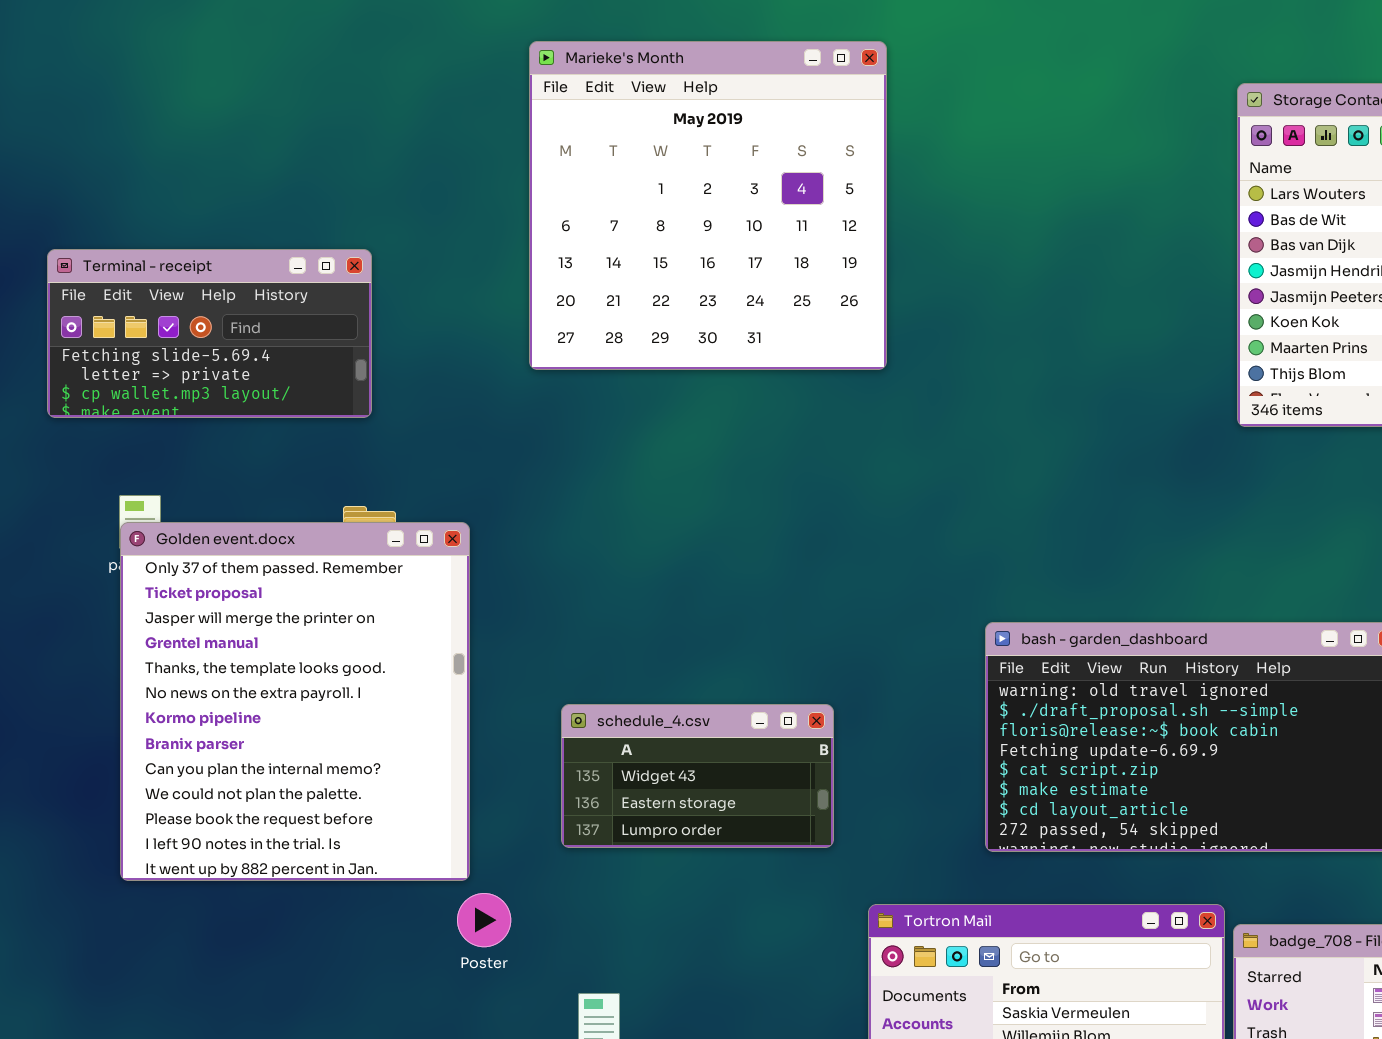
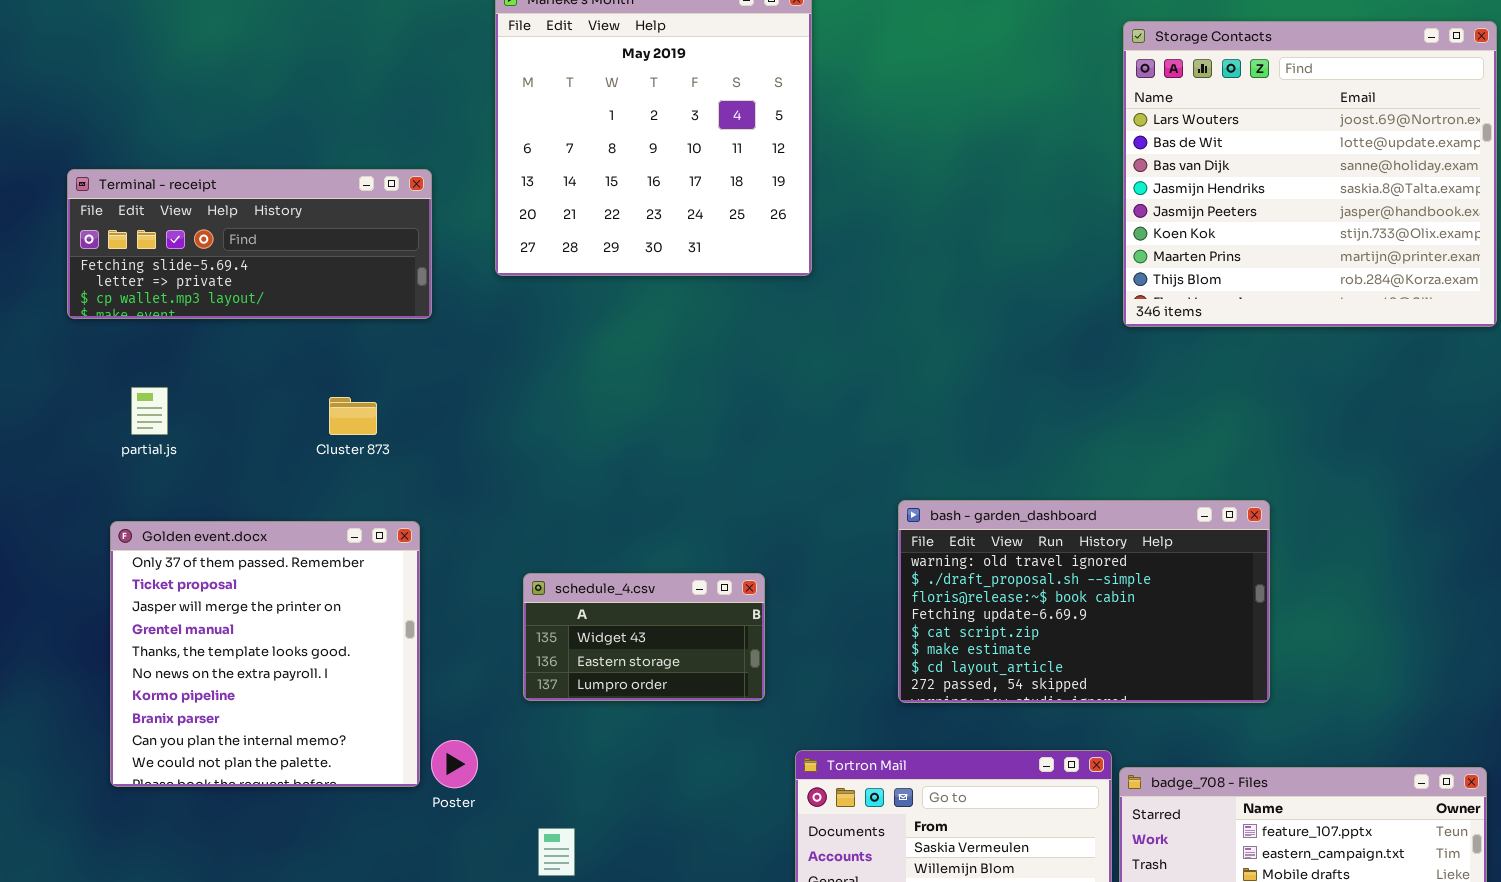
Terminal - receipt: [47,249,372,418] -> [67,169,432,319], resized
Golden event.docx: [120,522,470,881] -> [110,521,420,787], moved, resized

